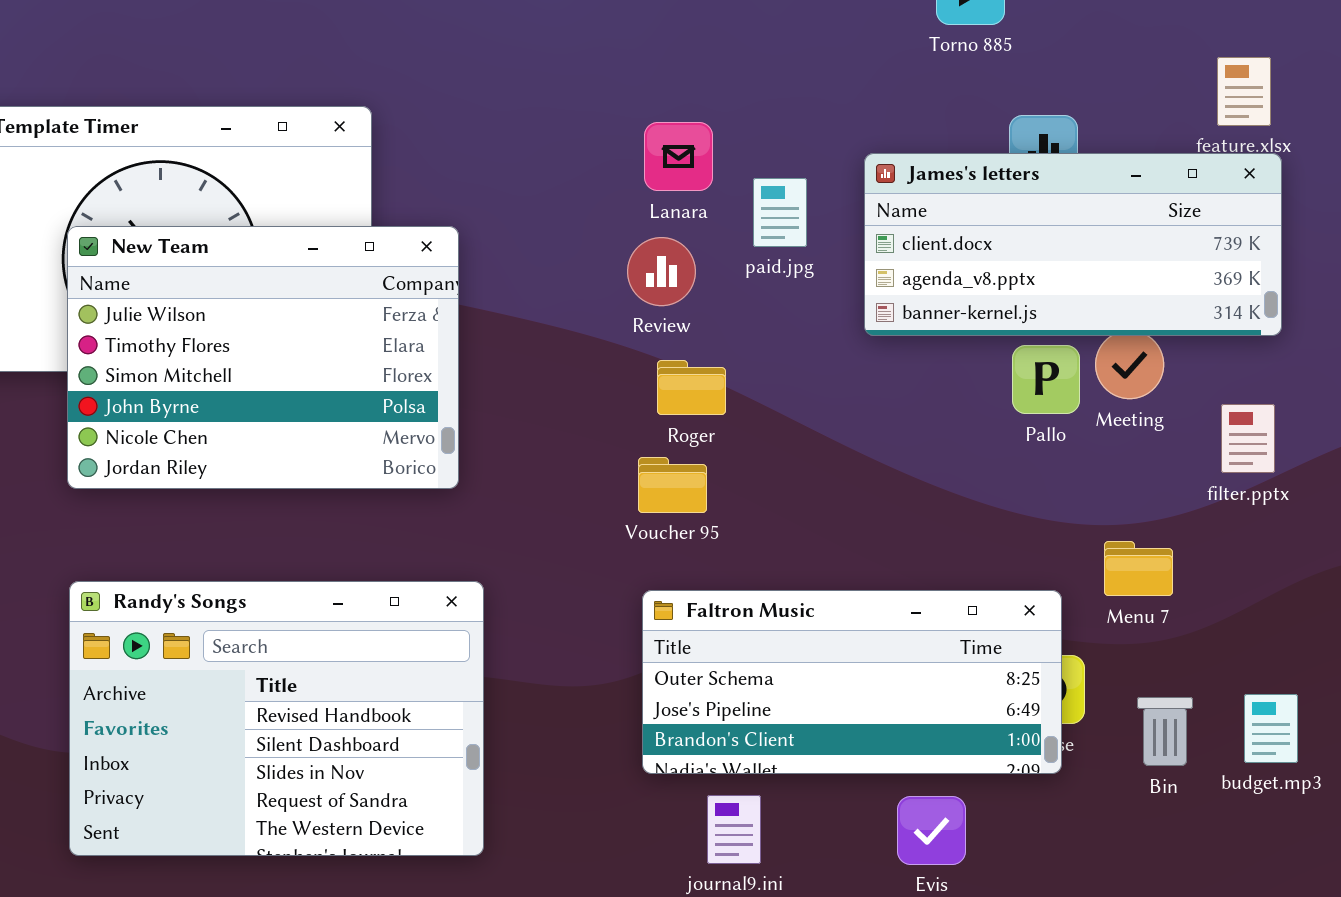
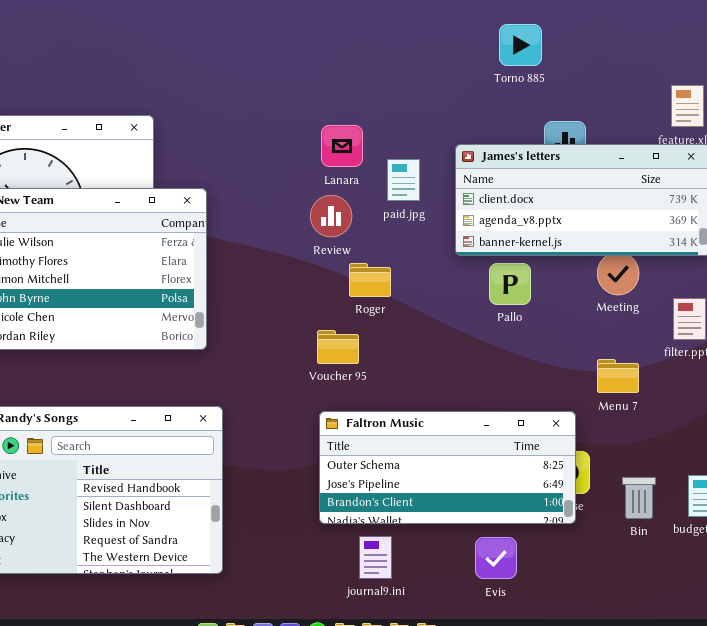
Pallo: [1012,345,1080,414] -> [489,263,531,305], moved
Roger: [657,360,726,415] -> [349,263,391,297], moved
Menu 7: [1104,541,1173,596] -> [597,359,639,393], moved

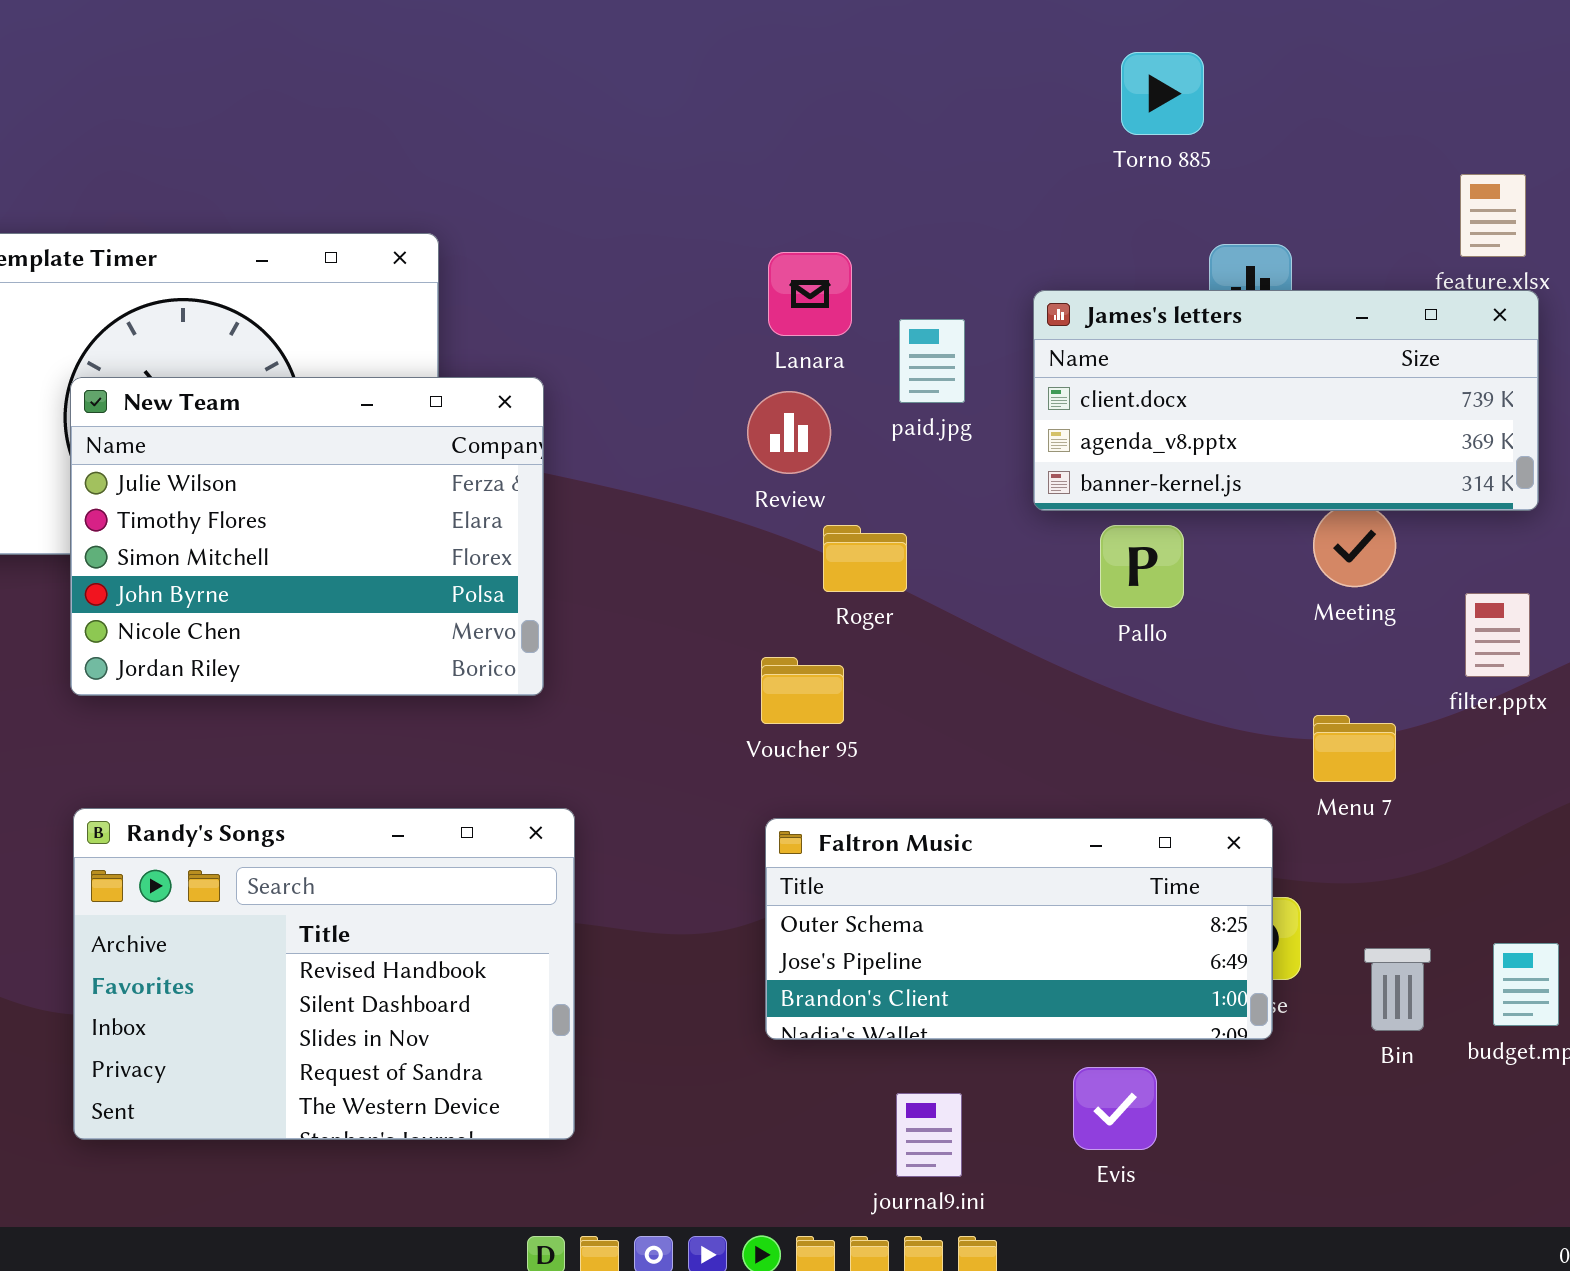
journal9.ini: [359,536,392,579] -> [896,1093,962,1177], moved

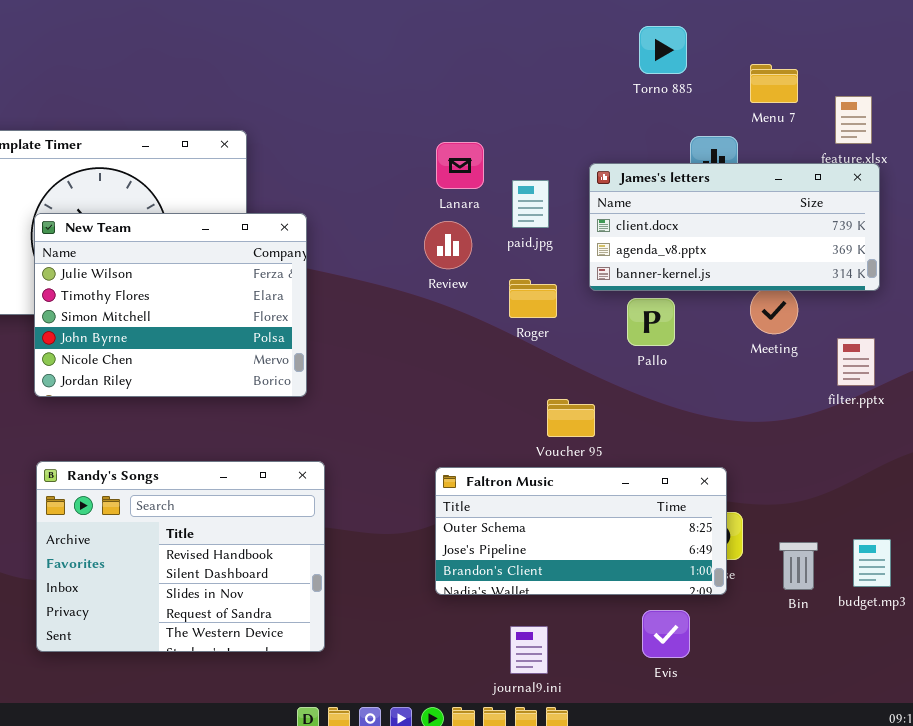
Roger: [823,525,907,592] -> [509,279,557,318], moved
Voucher 95: [761,657,844,724] -> [547,399,595,437], moved
Menu 7: [1313,715,1396,782] -> [750,64,798,103], moved
Evis: [1073,1067,1157,1150] -> [642,610,690,658], moved

